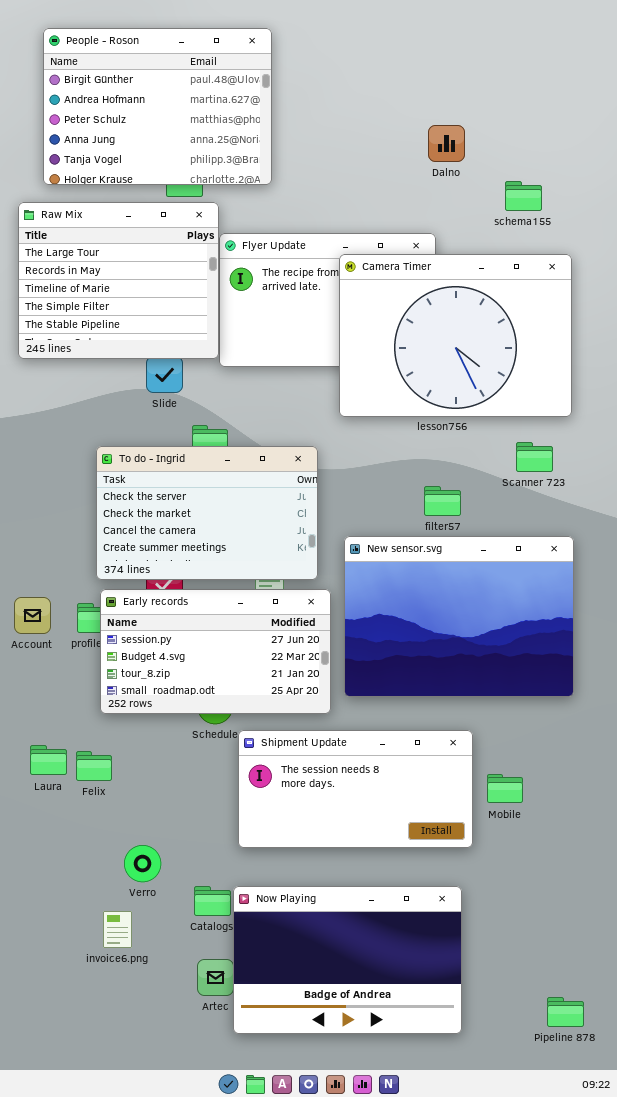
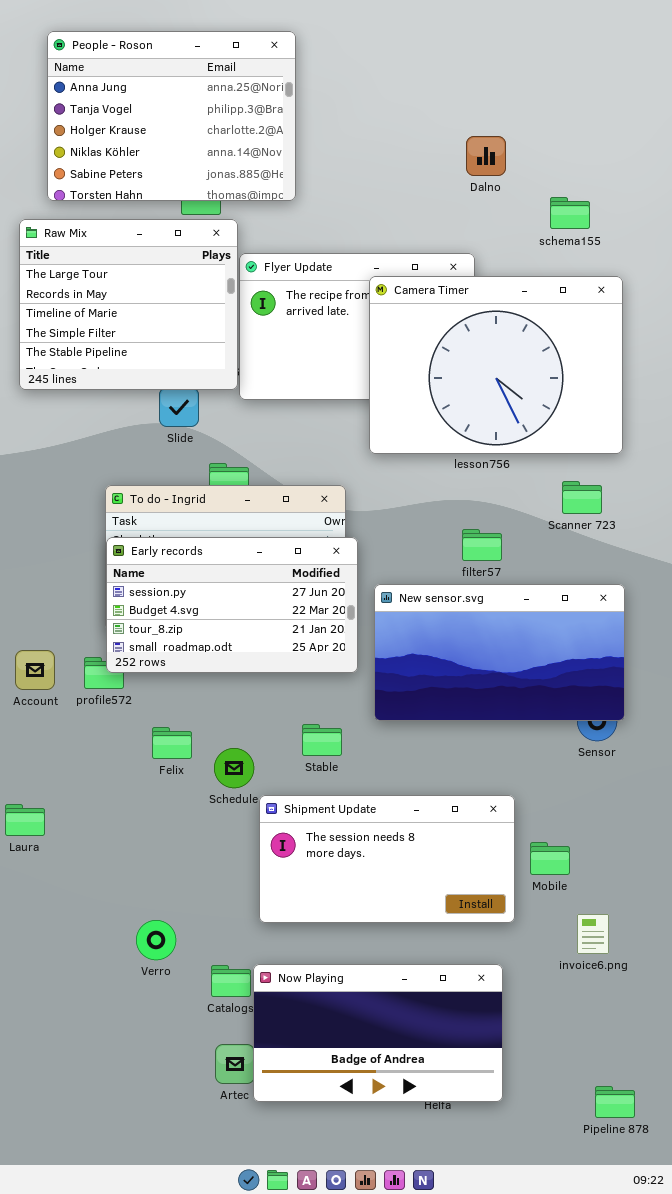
People - Roson: [43,28,272,185] -> [47,31,296,201], scrolled down 3 rows
New sensor.svg: [344,536,574,697] -> [374,584,625,721], resized
Early records: [100,589,331,714] -> [106,537,358,673], moved
Laura: [30,745,67,775] -> [5,804,45,836], moved
Felix: [76,751,112,781] -> [152,727,192,759], moved
Now Playing: [233,886,462,1034] -> [253,964,503,1102], resized
invoice6.png: [103,911,132,948] -> [577,914,609,954], moved

